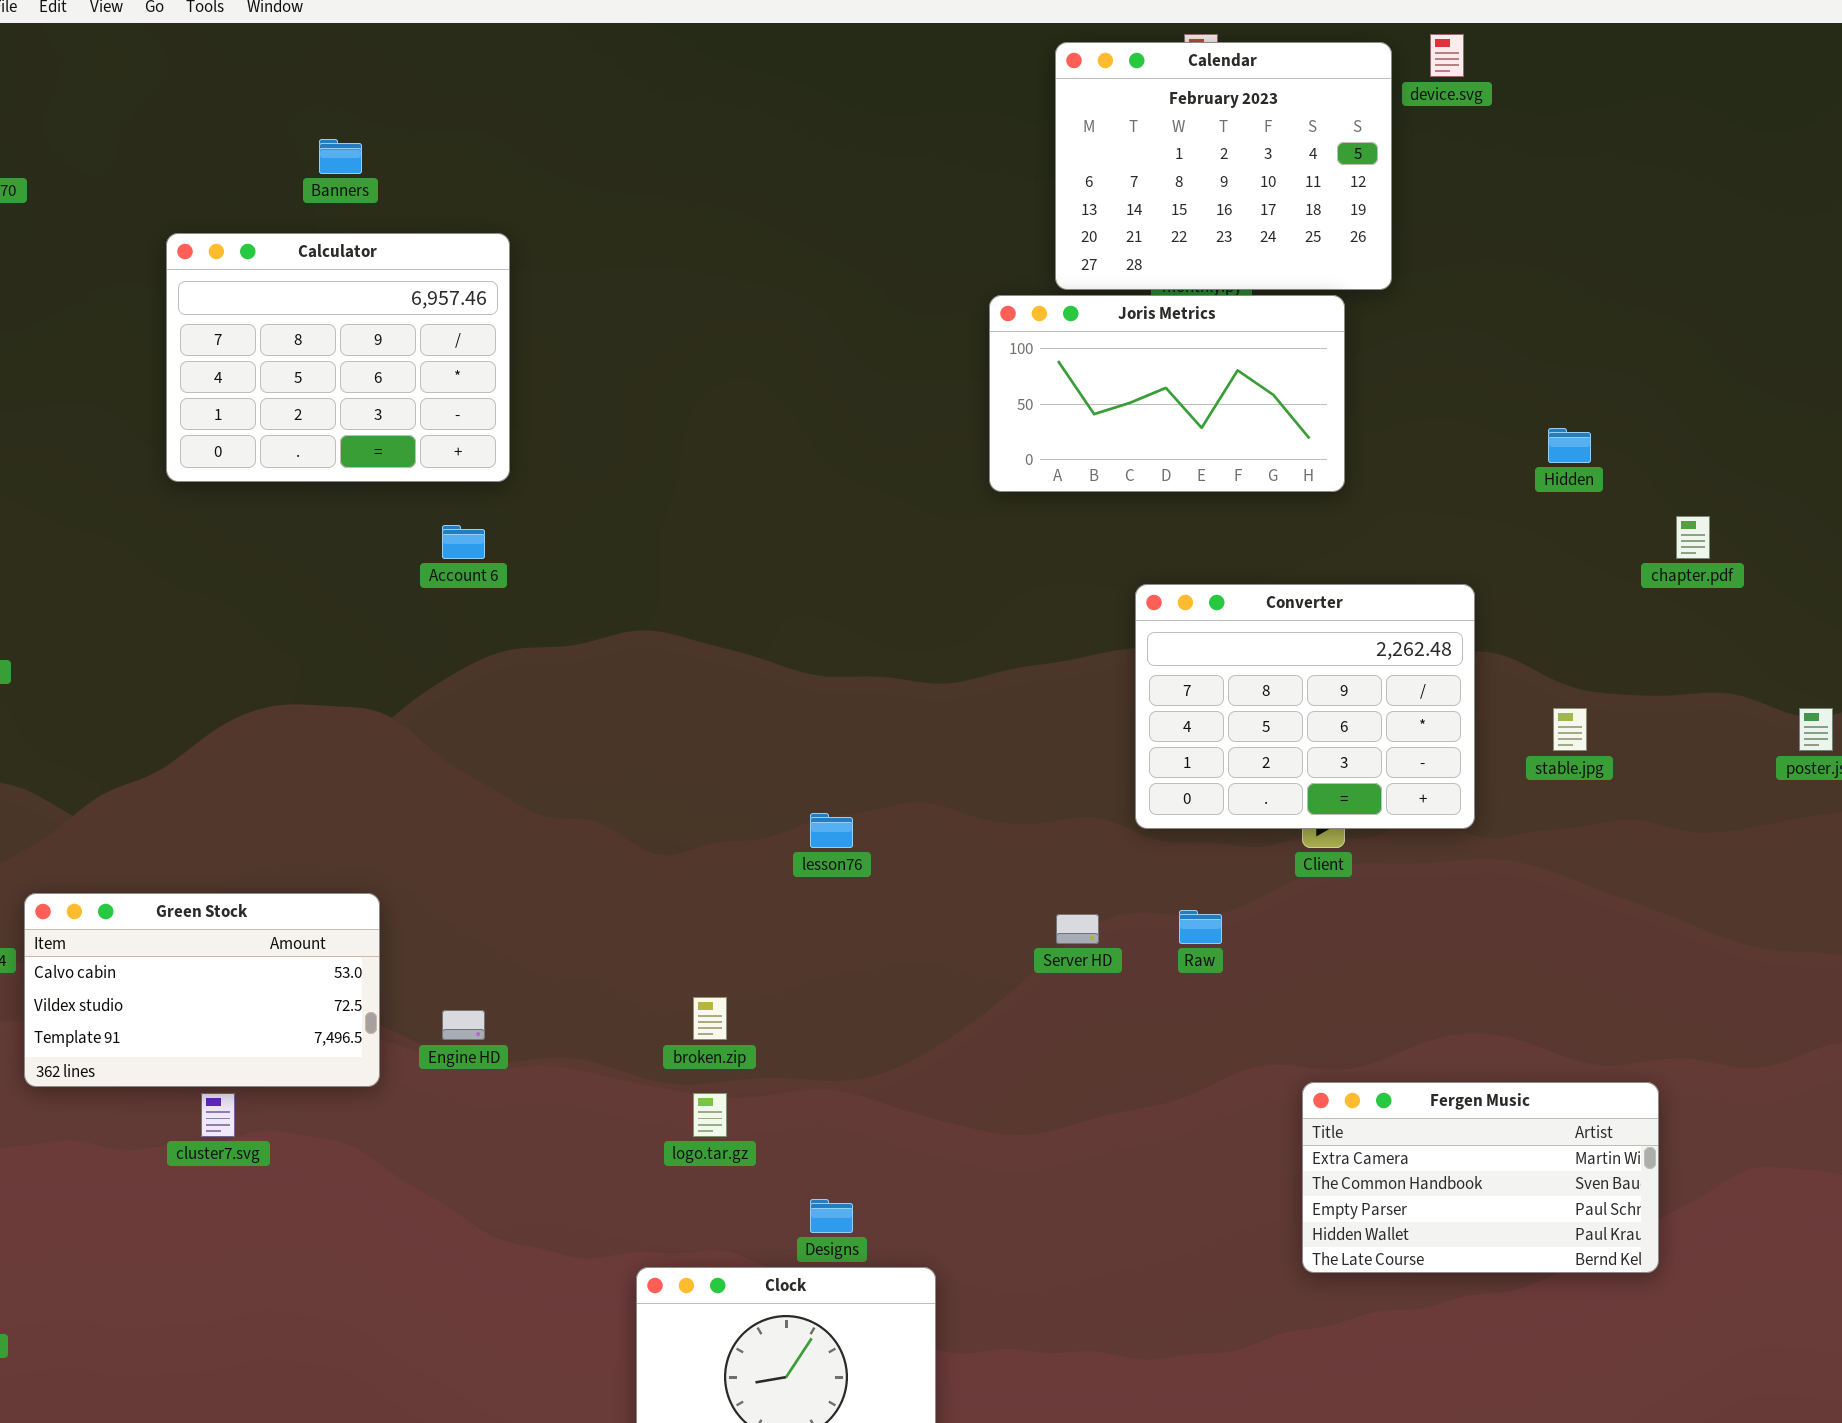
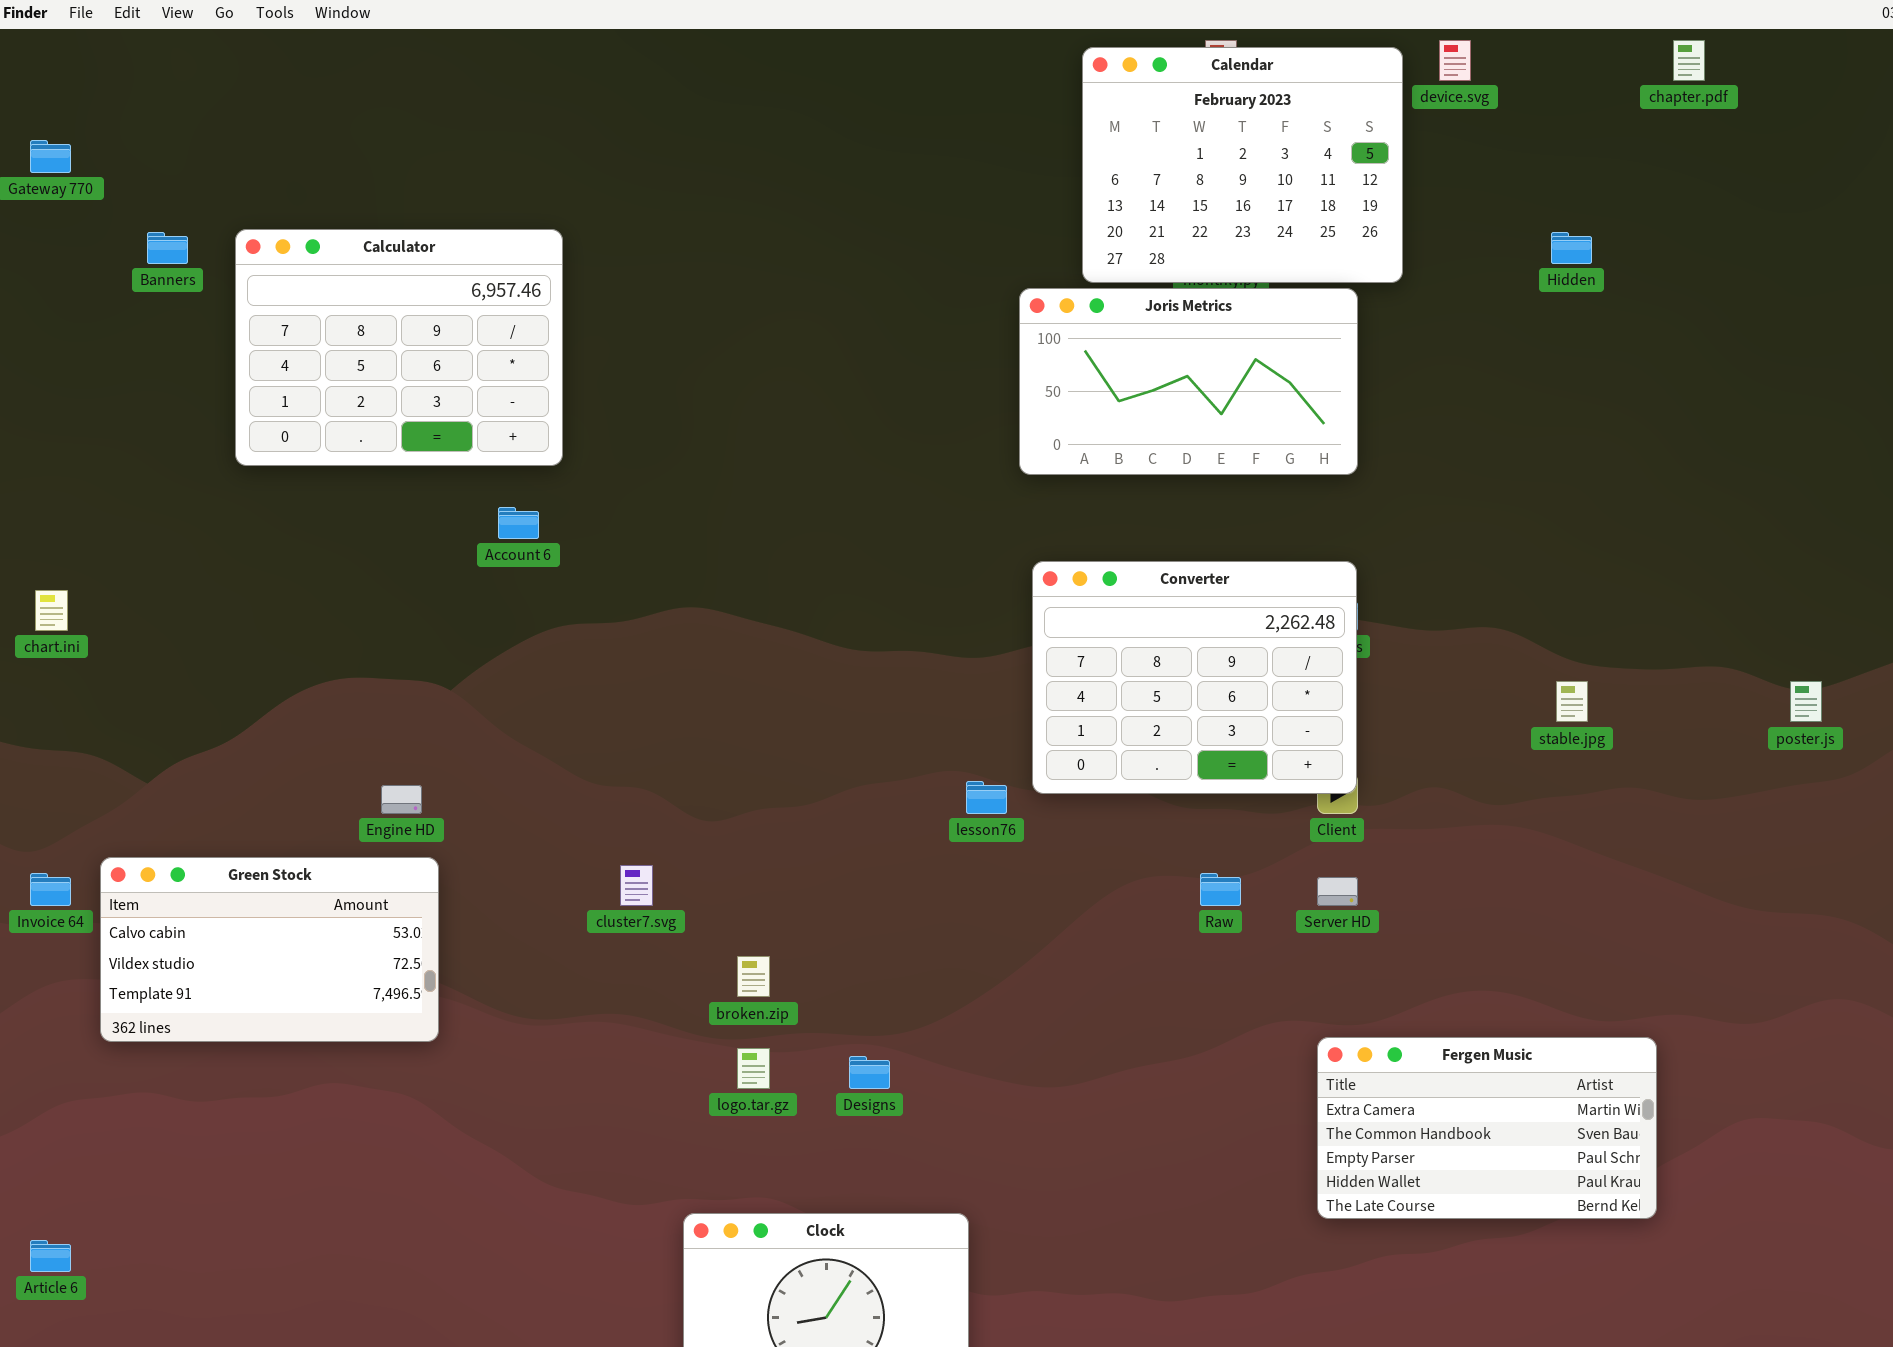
Banners: [319,139,362,174] -> [147,232,188,264], moved
Hidden: [1548,428,1591,463] -> [1551,232,1592,264], moved
chapter.pdf: [1676,516,1710,559] -> [1673,40,1705,81], moved
Converter: [1135,584,1475,829] -> [1032,561,1357,794], moved
lesson76: [810,813,853,848] -> [966,781,1007,814], moved
Server HD: [1056,914,1099,944] -> [1317,877,1358,906], moved
Engine HD: [442,1010,485,1040] -> [381,785,422,814], moved
cluster7.svg: [201,1093,235,1137] -> [620,865,653,906], moved
Designs: [810,1199,853,1233] -> [849,1056,890,1089], moved

